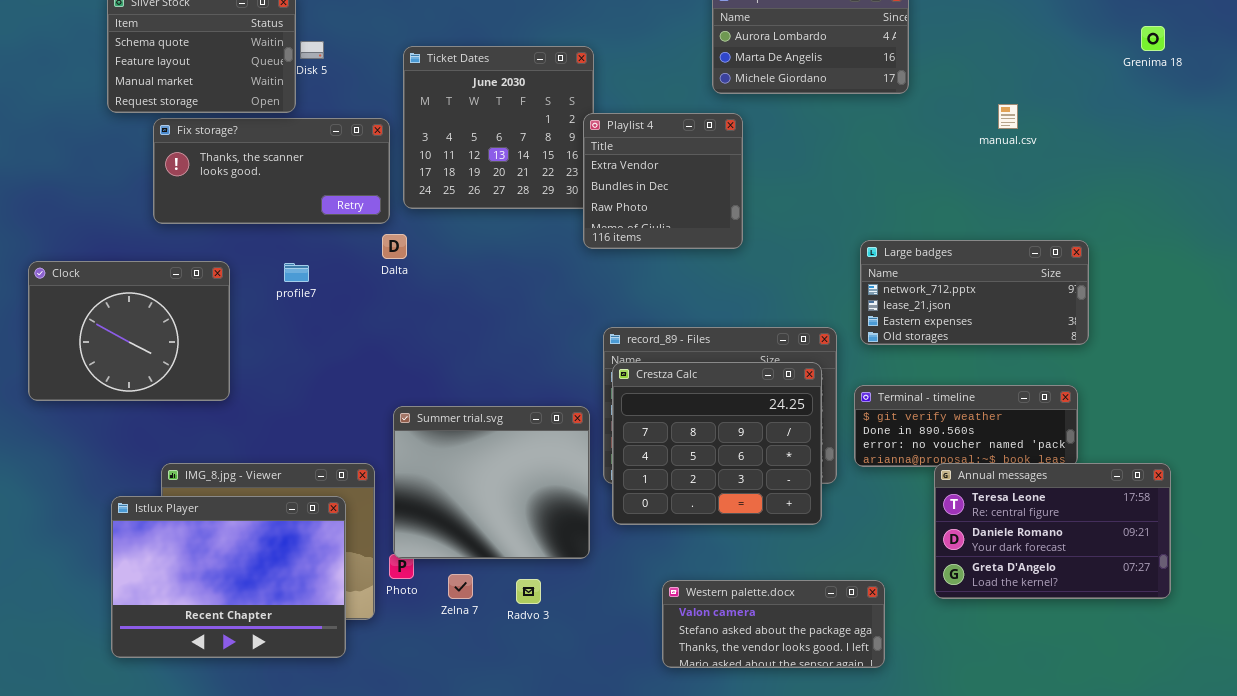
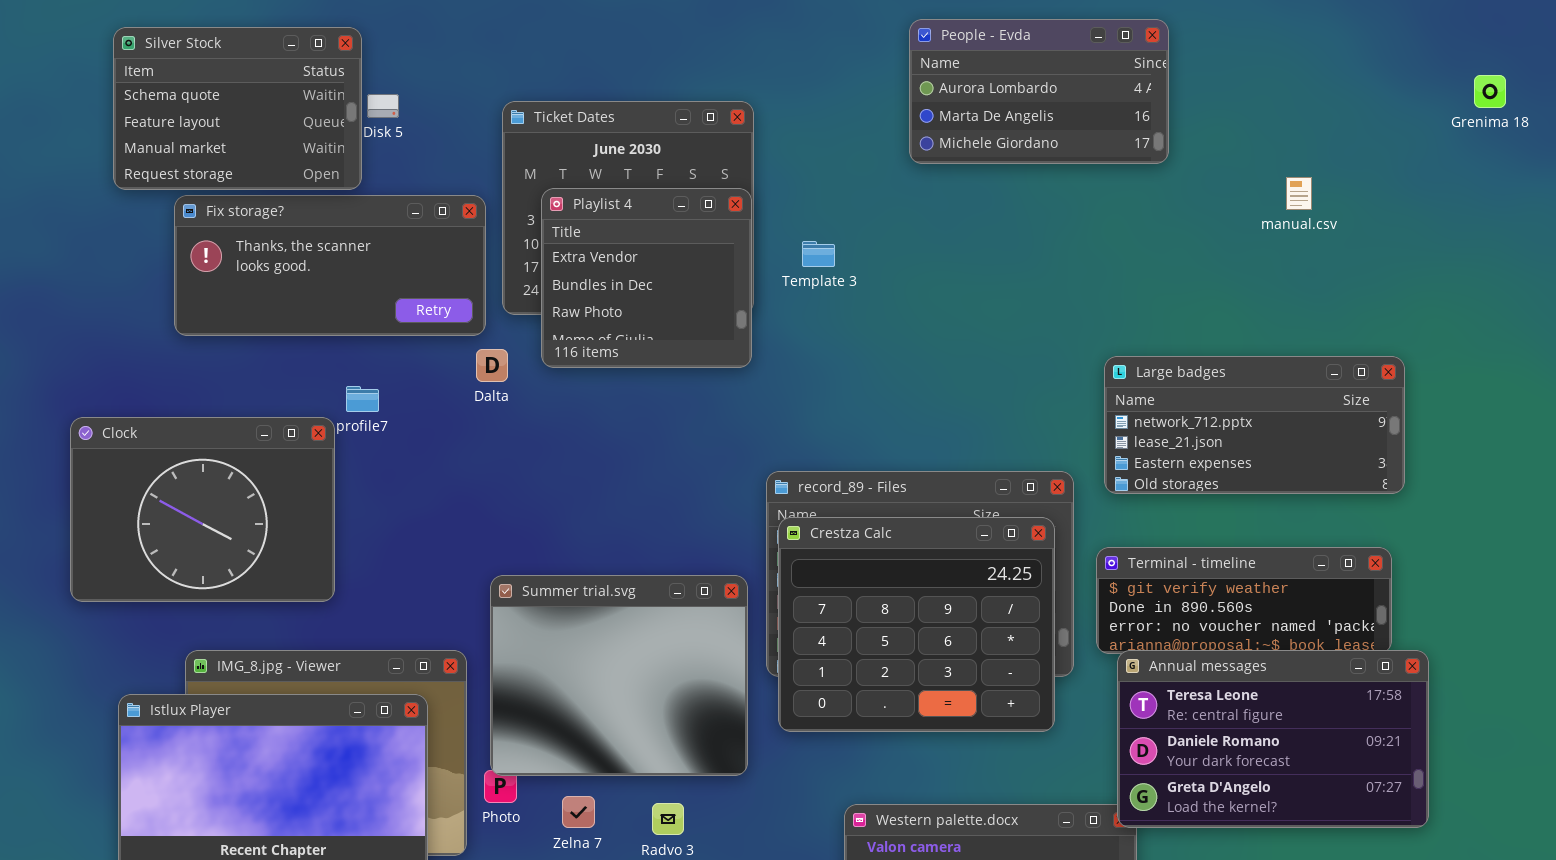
Playlist 4: [583,113,743,249] -> [541,188,752,368], moved
Clock: [28,261,230,401] -> [70,417,335,602], moved
Annual messages: [934,463,1171,599] -> [1117,650,1429,828], moved

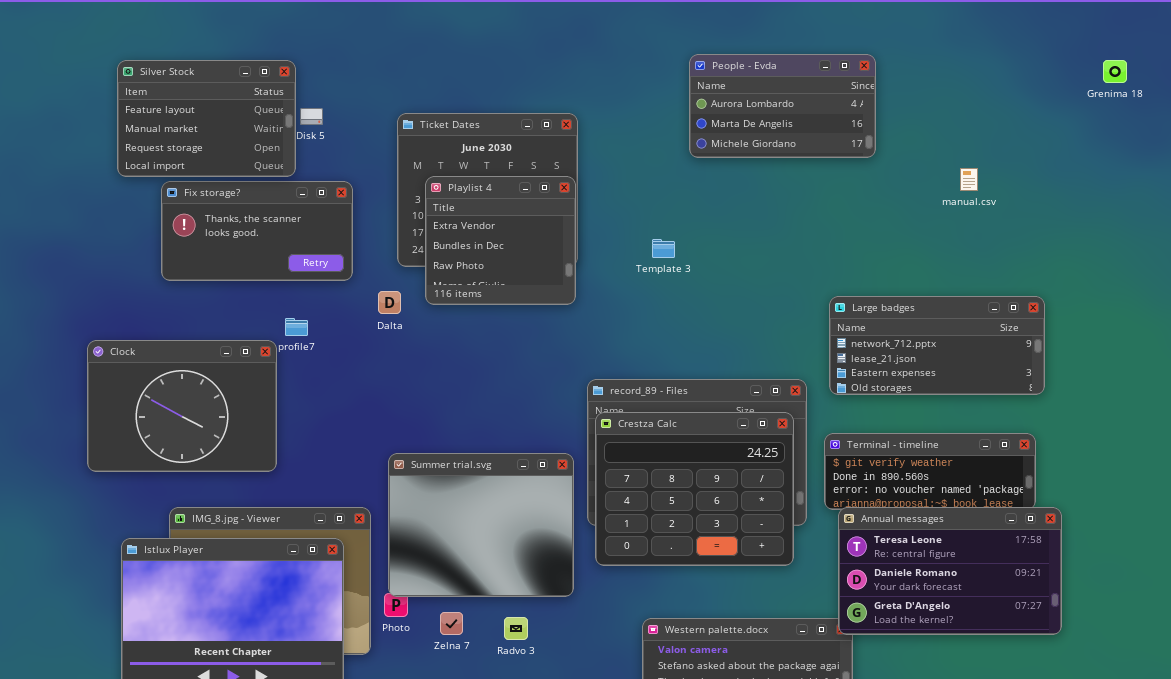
Silver Stock: [113,27,362,190] -> [117,60,296,177], scrolled down 1 row
Grenima 18: [1474,75,1506,108] -> [1103,60,1127,83], moved
Fix storage?: [174,195,486,336] -> [161,181,353,281], resized
Template 3: [802,241,835,267] -> [652,239,675,258], moved

